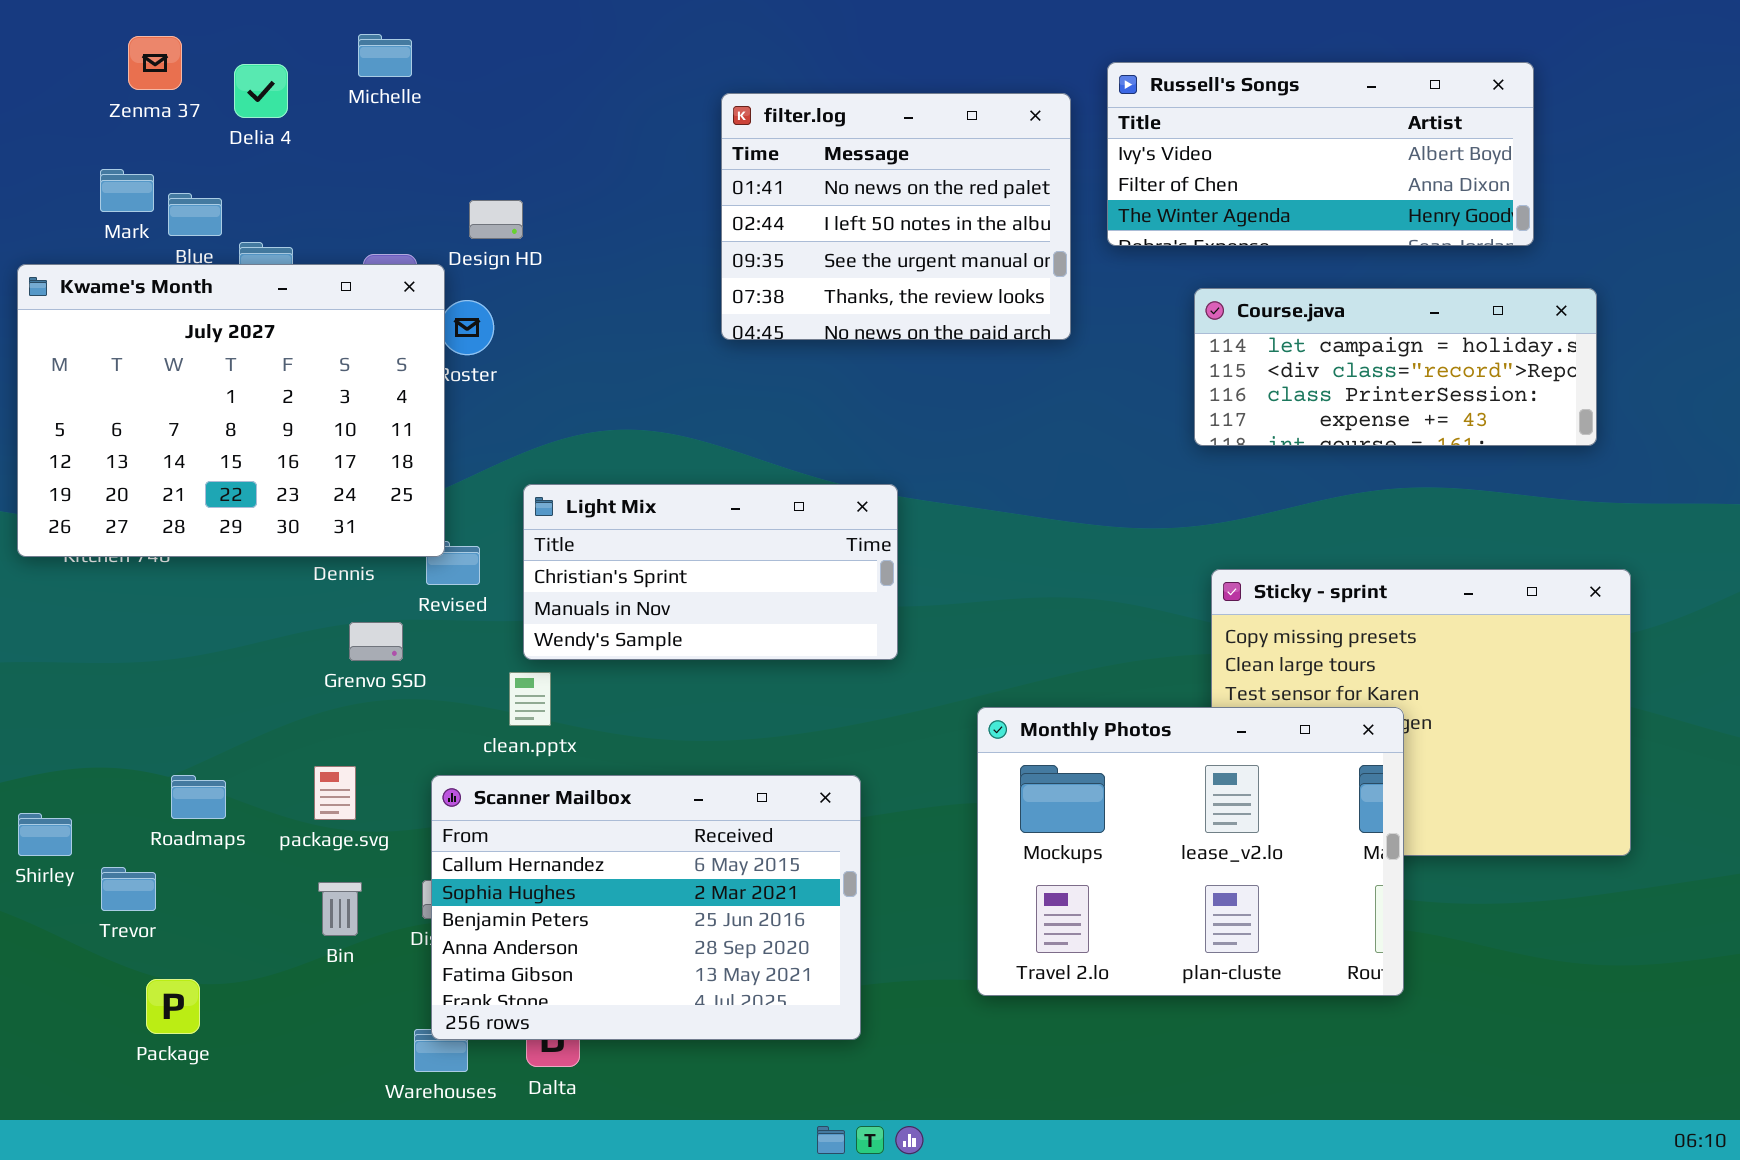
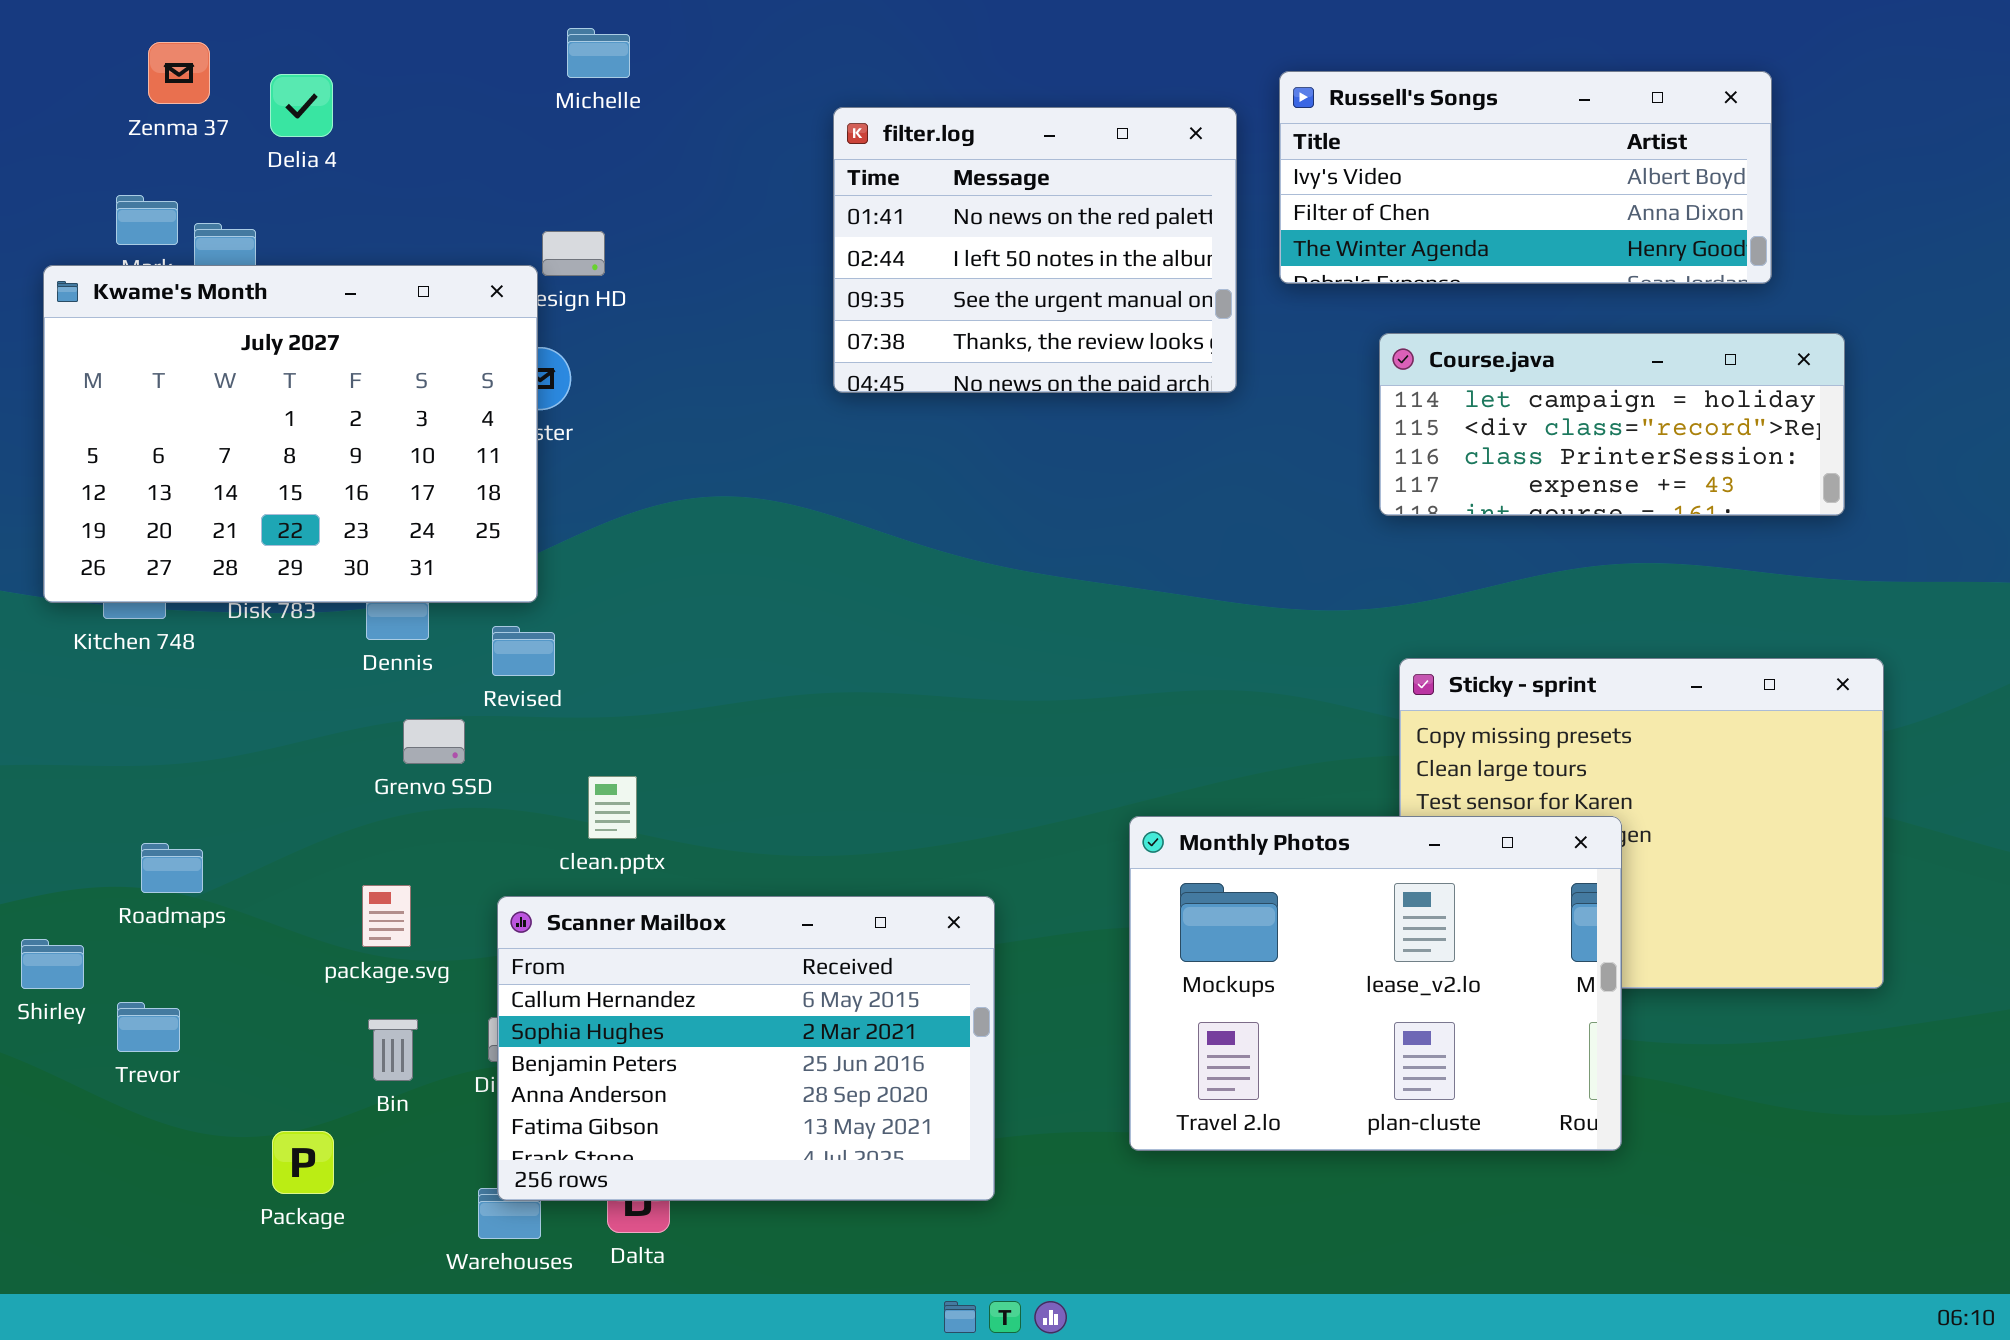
Michelle: [358,34,412,77] -> [567,28,630,78], moved
Kwame's Month: [17,264,445,557] -> [43,265,538,603], moved
Light Mix: [523,484,898,660] -> none, closed
Roadmaps: [171,775,226,819] -> [141,843,203,893], moved
Package: [146,979,200,1034] -> [272,1131,334,1194], moved

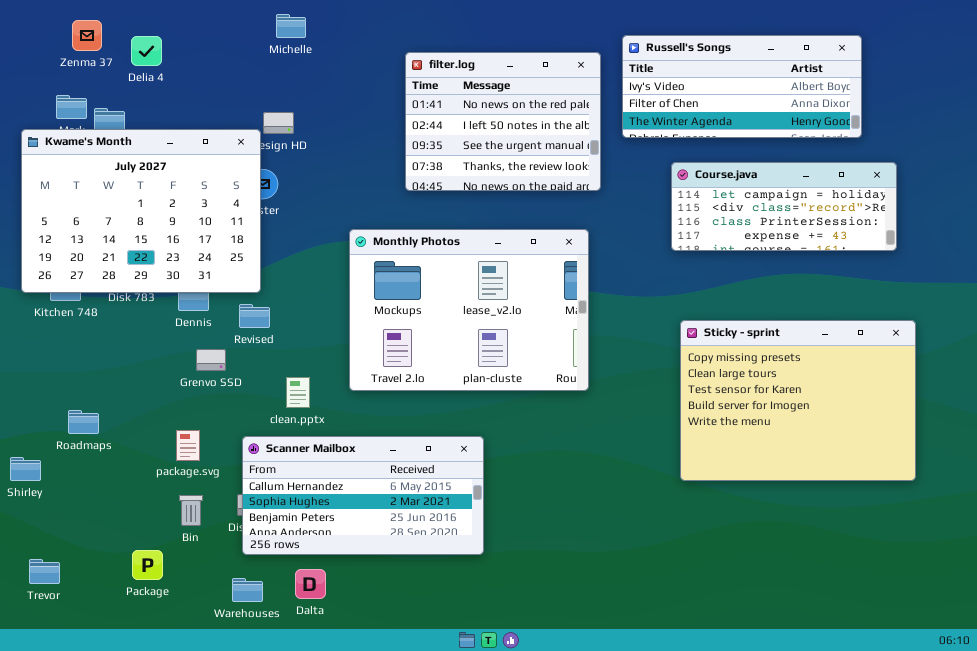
Monthly Photos: [1129,816,1622,1151] -> [349,229,589,391], moved
Scanner Mailbox: [497,896,995,1201] -> [242,436,484,555], resized
Trevor: [117,1002,180,1052] -> [29,559,60,584], moved

